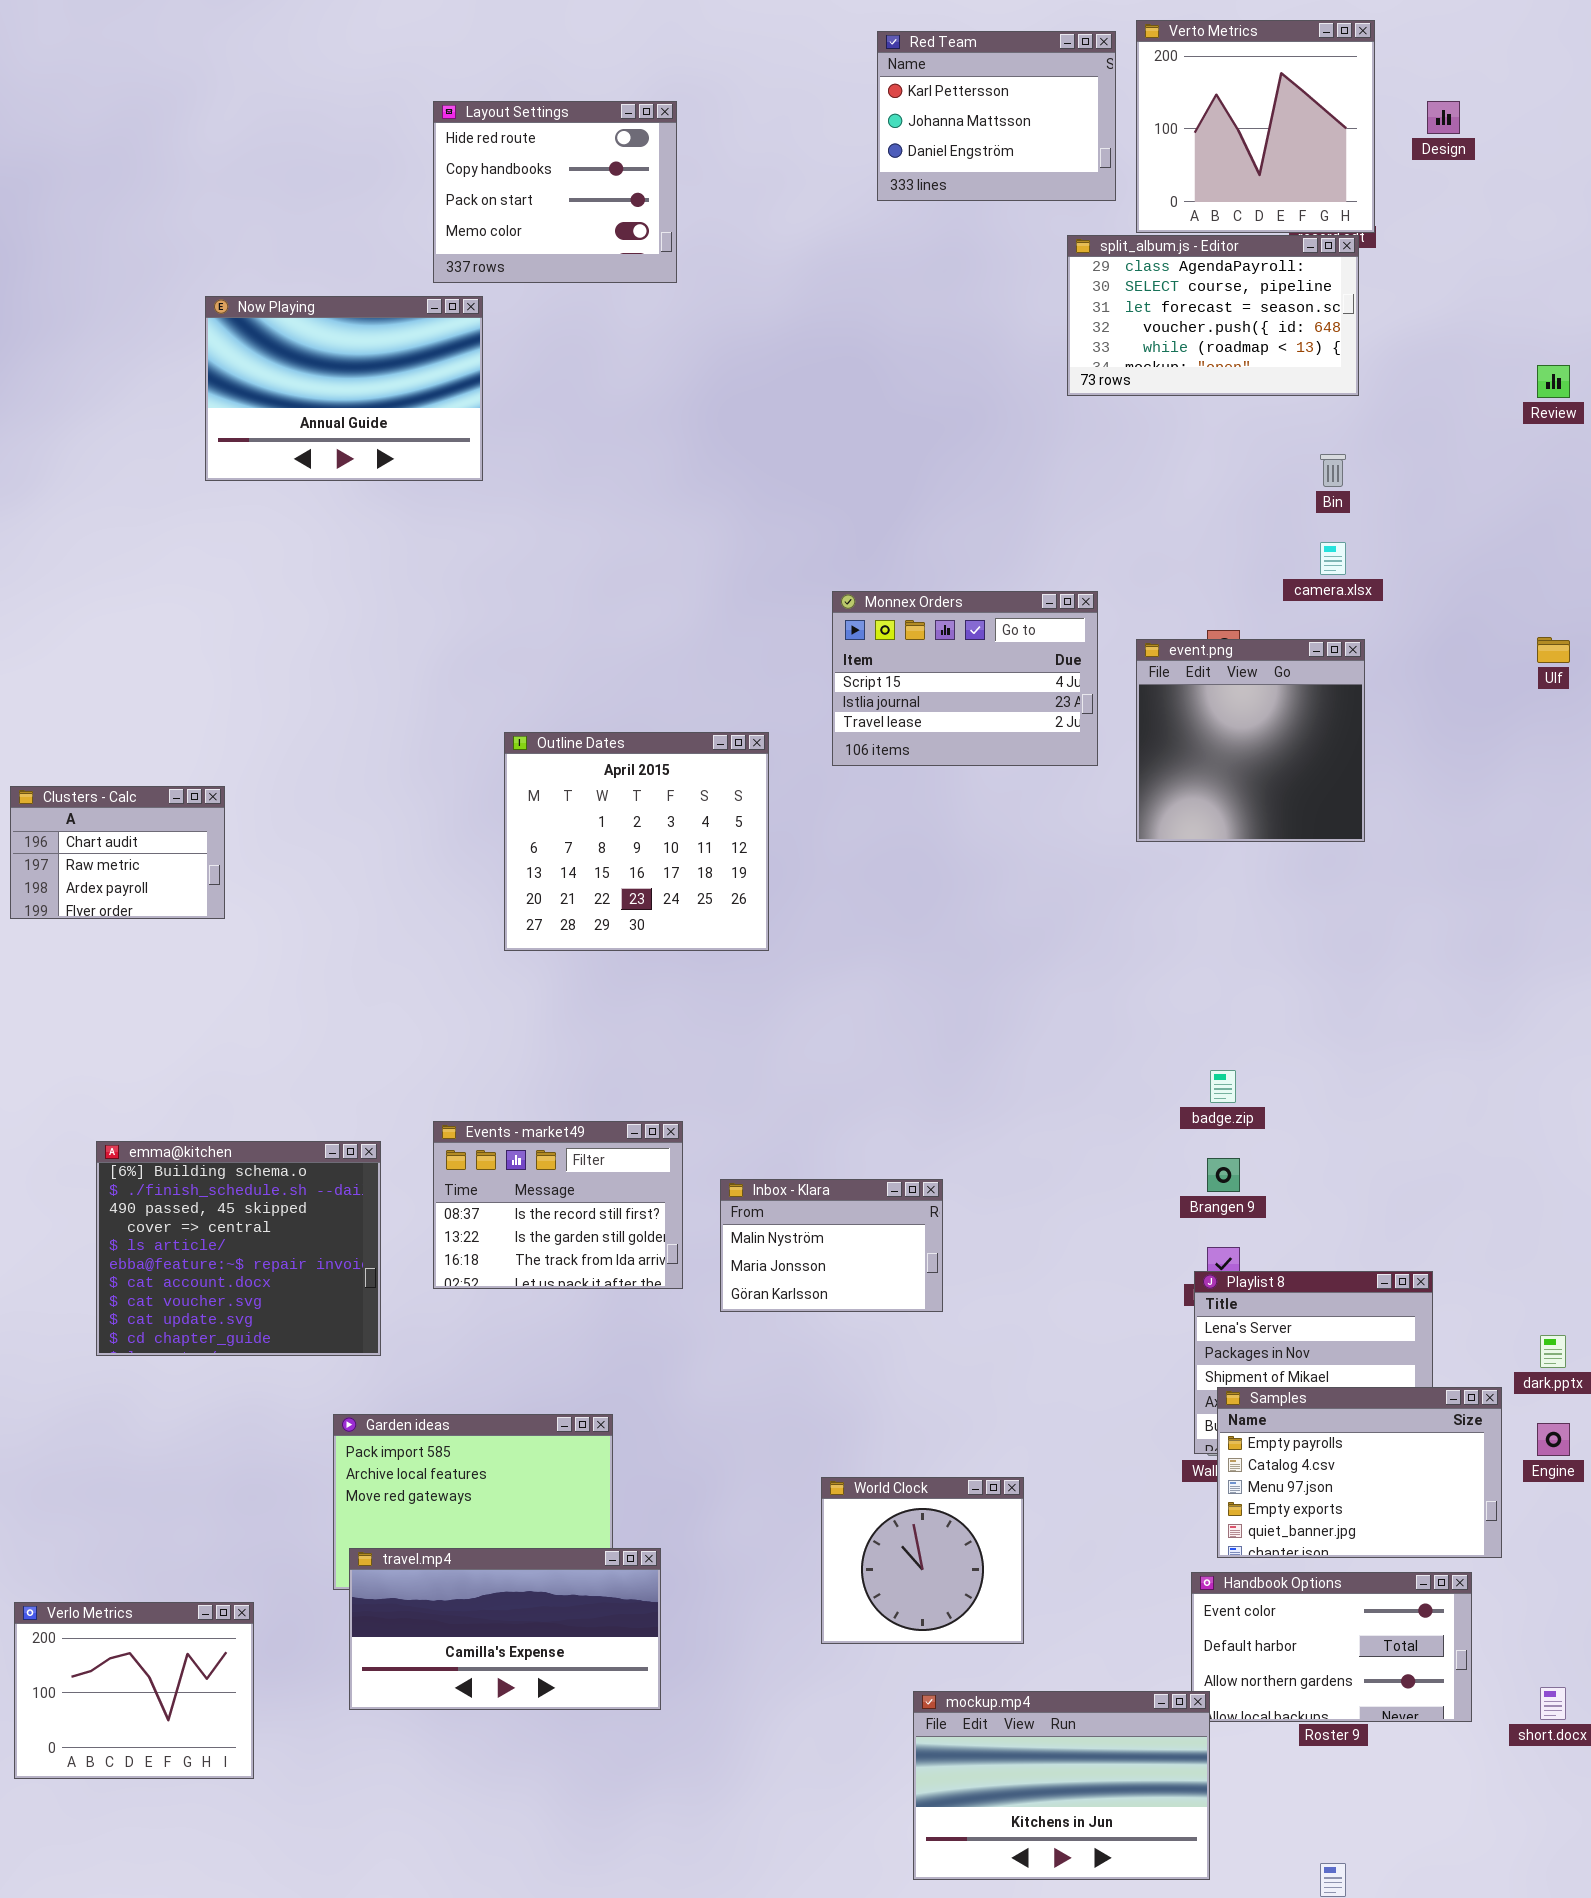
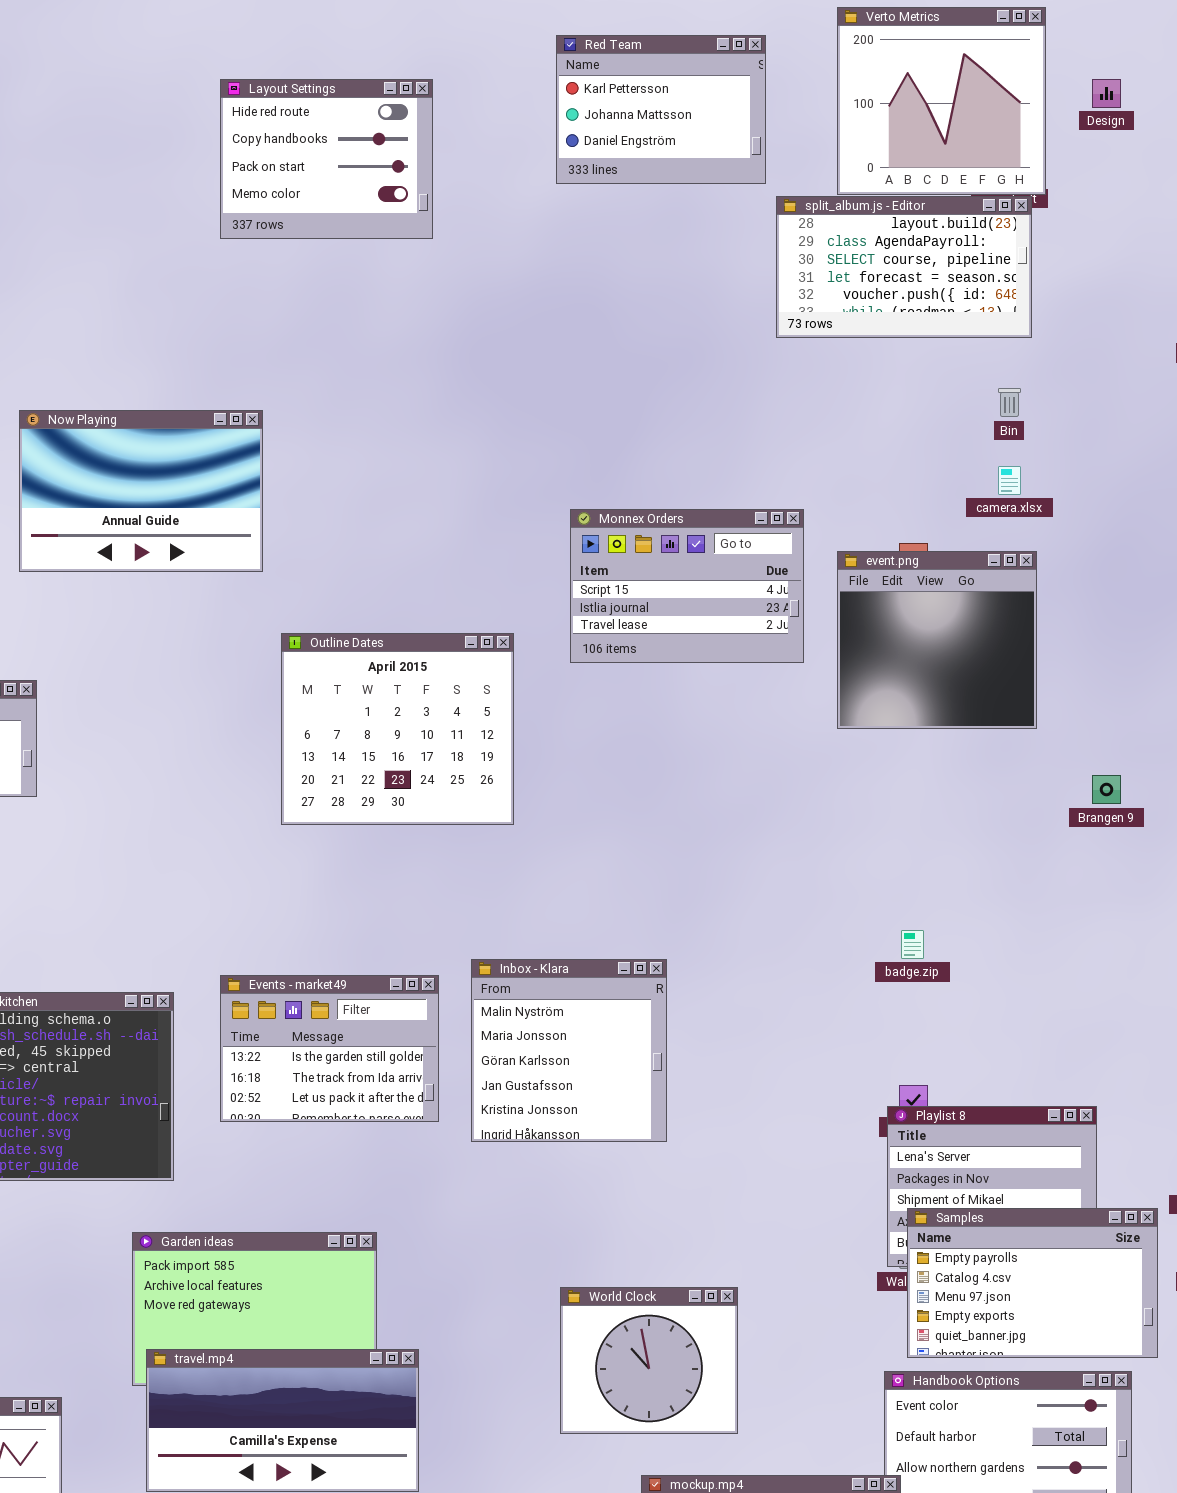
Red Team: [877,31,1116,201] -> [556,35,766,184], moved
split_album.js - Editor: [1067,235,1359,396] -> [776,196,1032,338], scrolled up 1 row
Now Playing: [205,296,483,481] -> [19,410,263,572], moved
Events - market49: [433,1121,683,1289] -> [220,975,439,1122], scrolled down 1 row
Brangen 9: [1207,1158,1240,1192] -> [1092,775,1121,804], moved
Inbox - Klara: [720,1179,943,1312] -> [471,959,667,1142], resized

